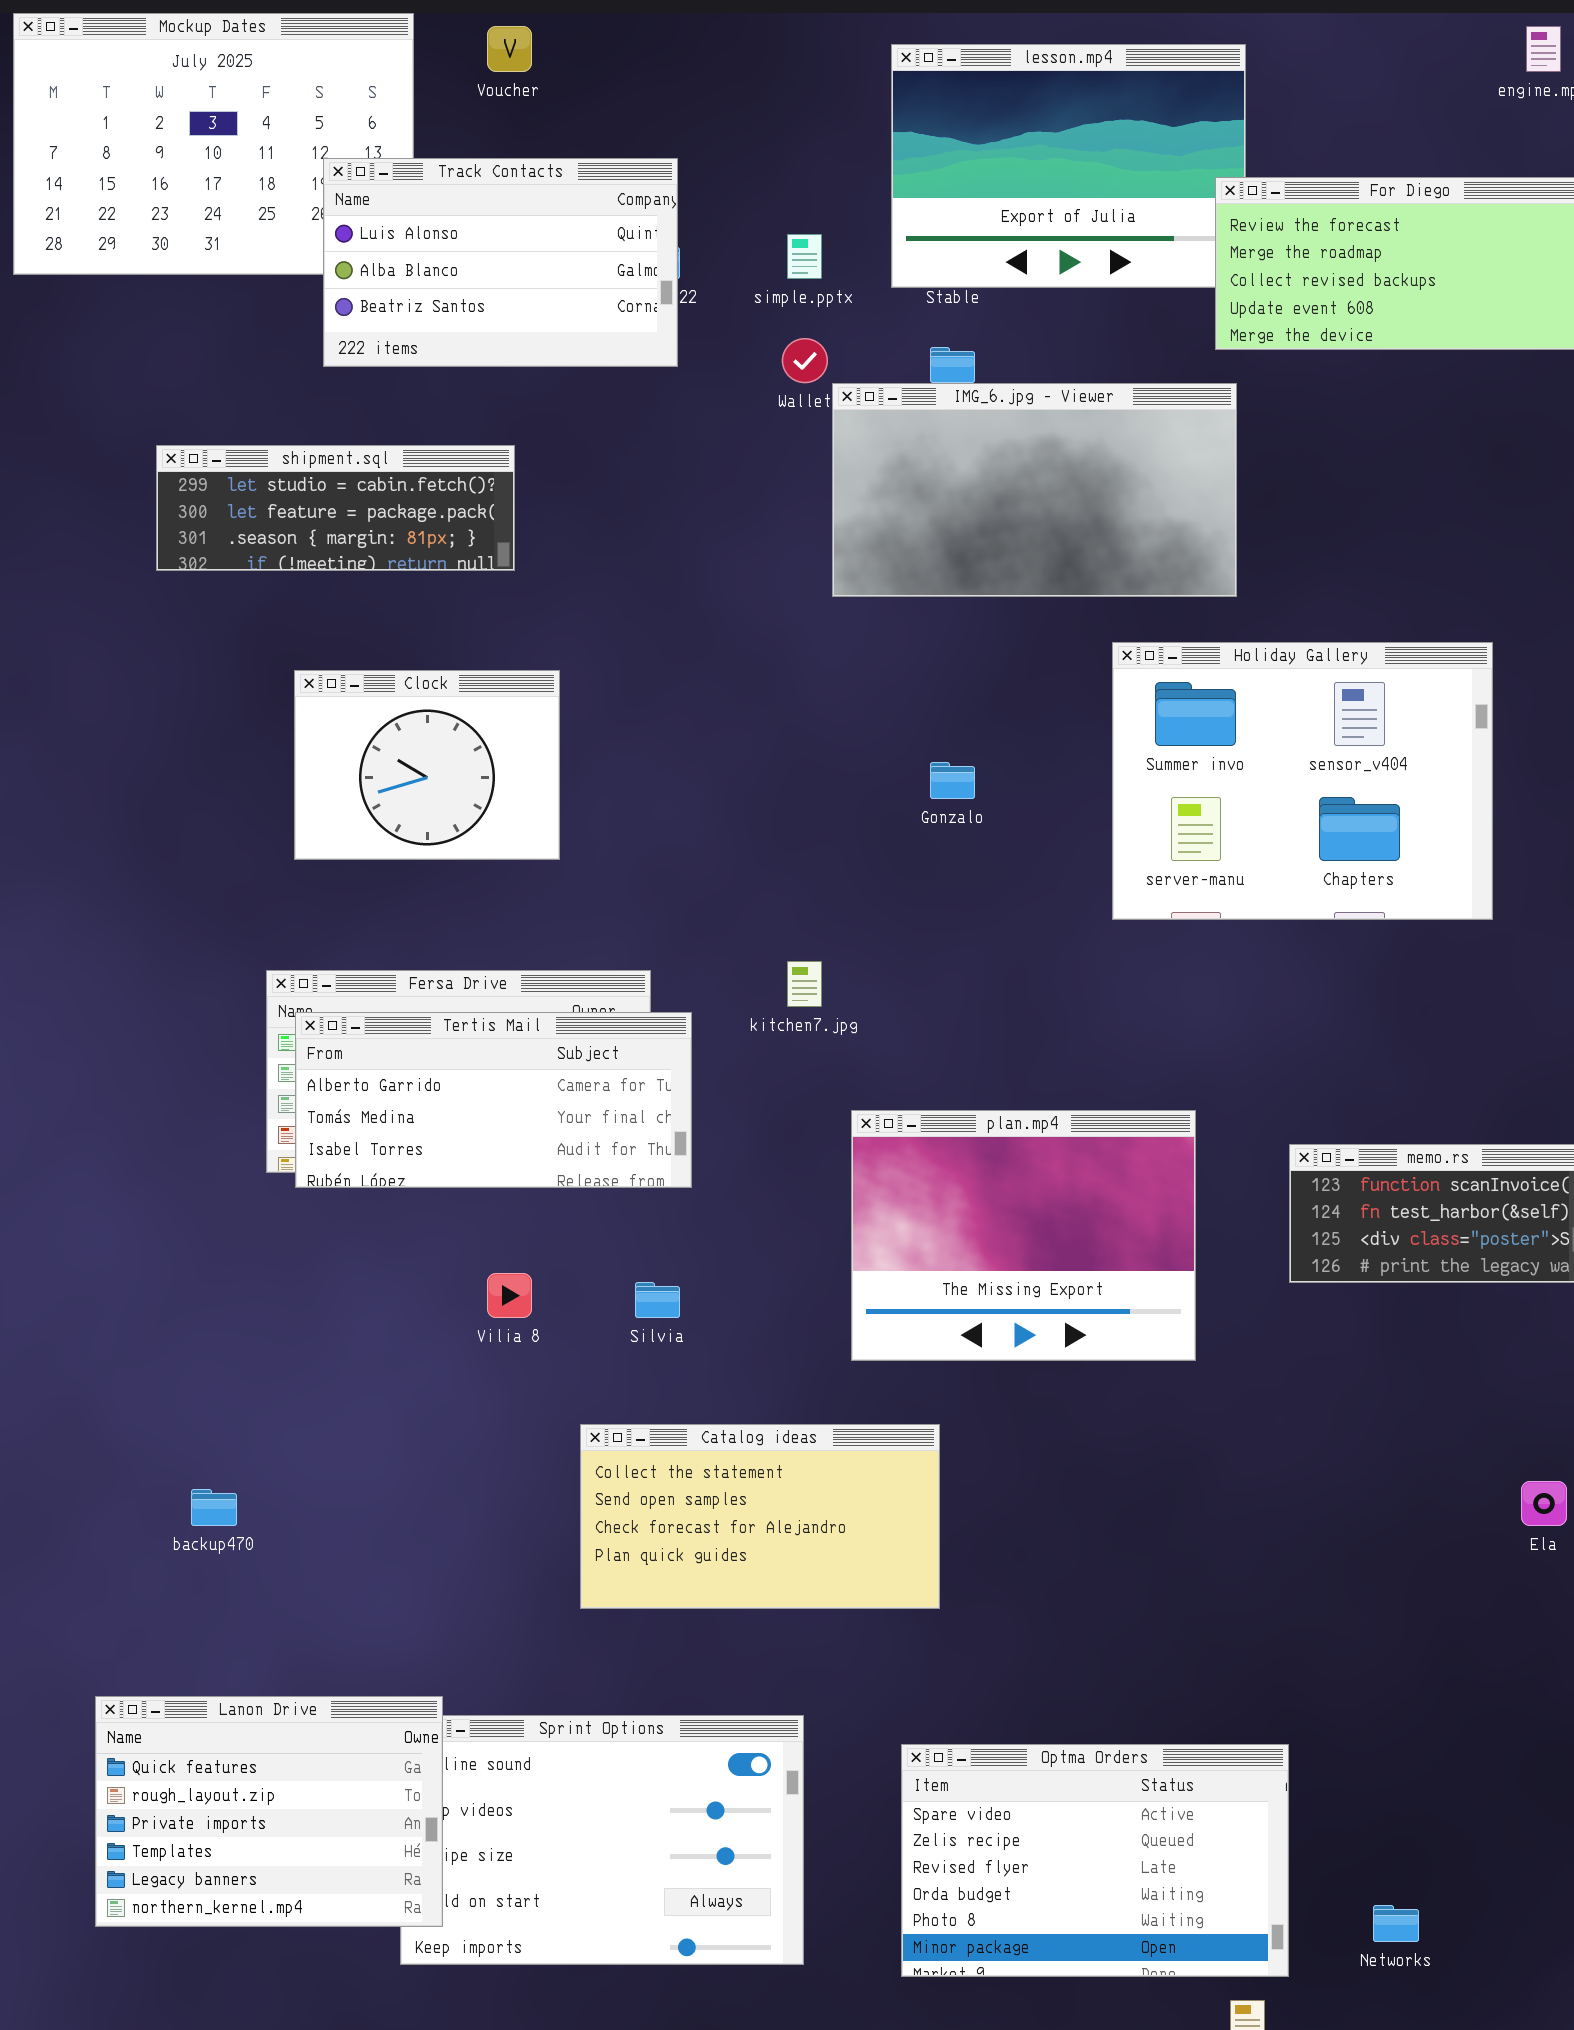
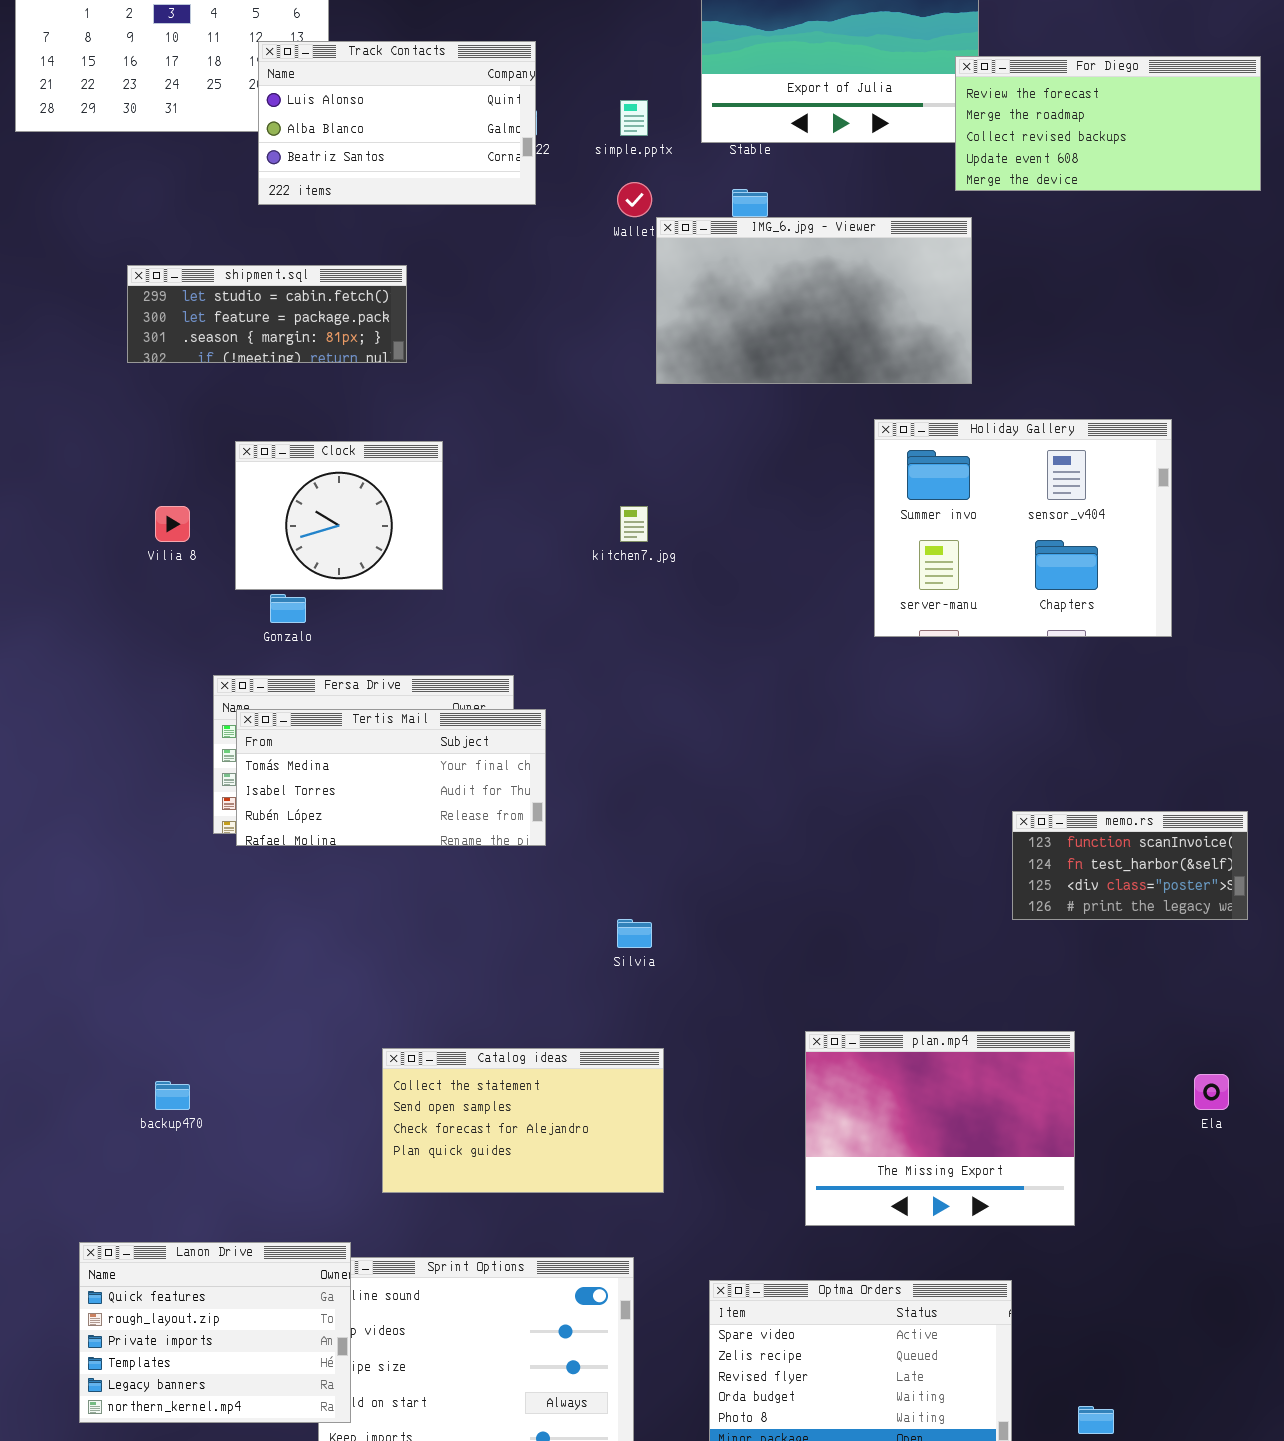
Gonzalo: [930,762,975,799] -> [270,594,306,623], moved
kitchen7.jpg: [787,961,822,1007] -> [620,506,648,542], moved
Tertis Mail: [295,1012,692,1188] -> [236,709,546,846], scrolled down 1 row
plan.mp4: [851,1110,1196,1361] -> [805,1031,1075,1226], moved
Vilia 8: [487,1273,532,1318] -> [155,506,190,542], moved
Silvia: [635,1282,680,1318] -> [617,919,652,948], moved
Catalog ideas: [580,1424,940,1609] -> [382,1048,664,1193], moved

